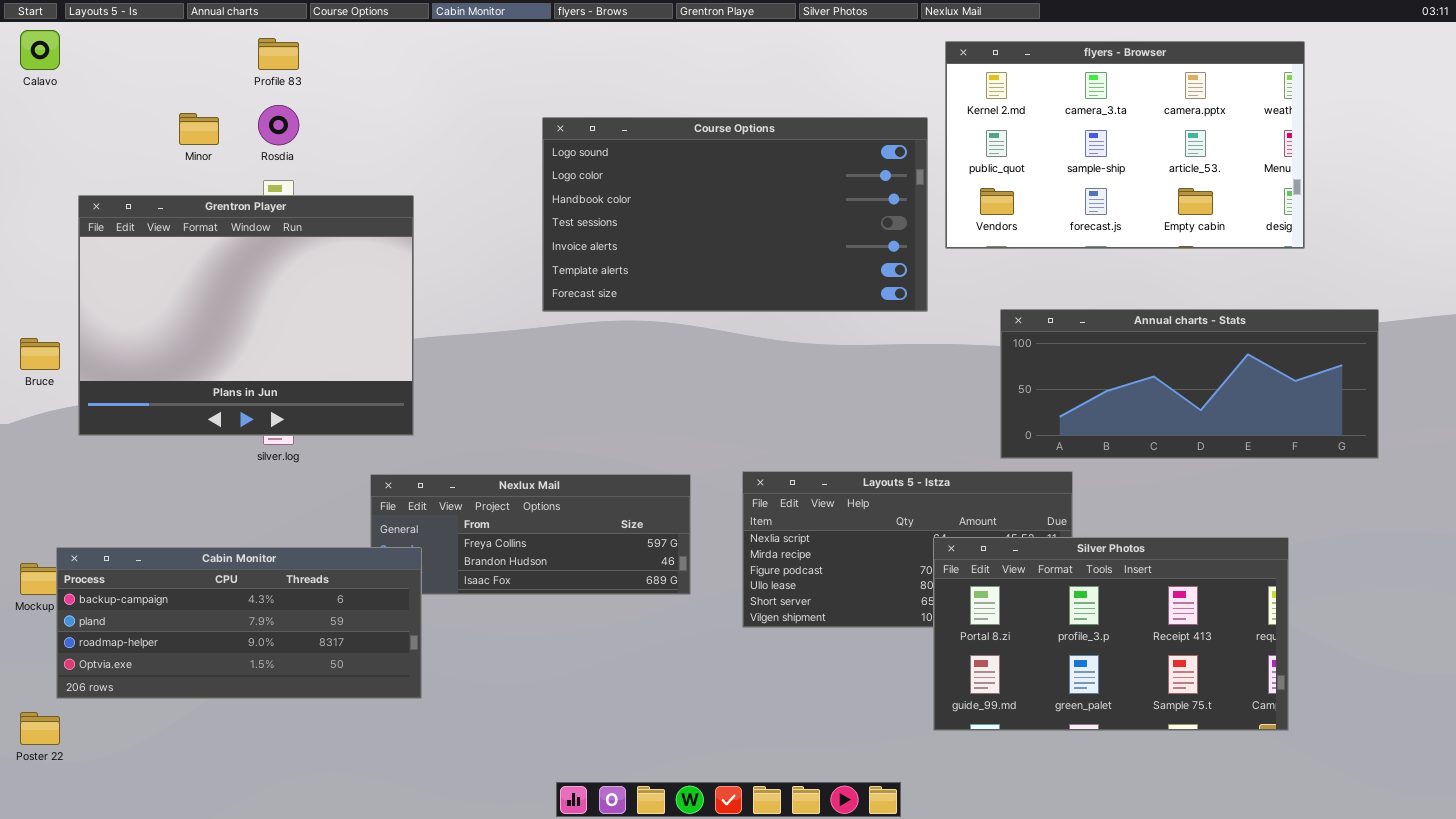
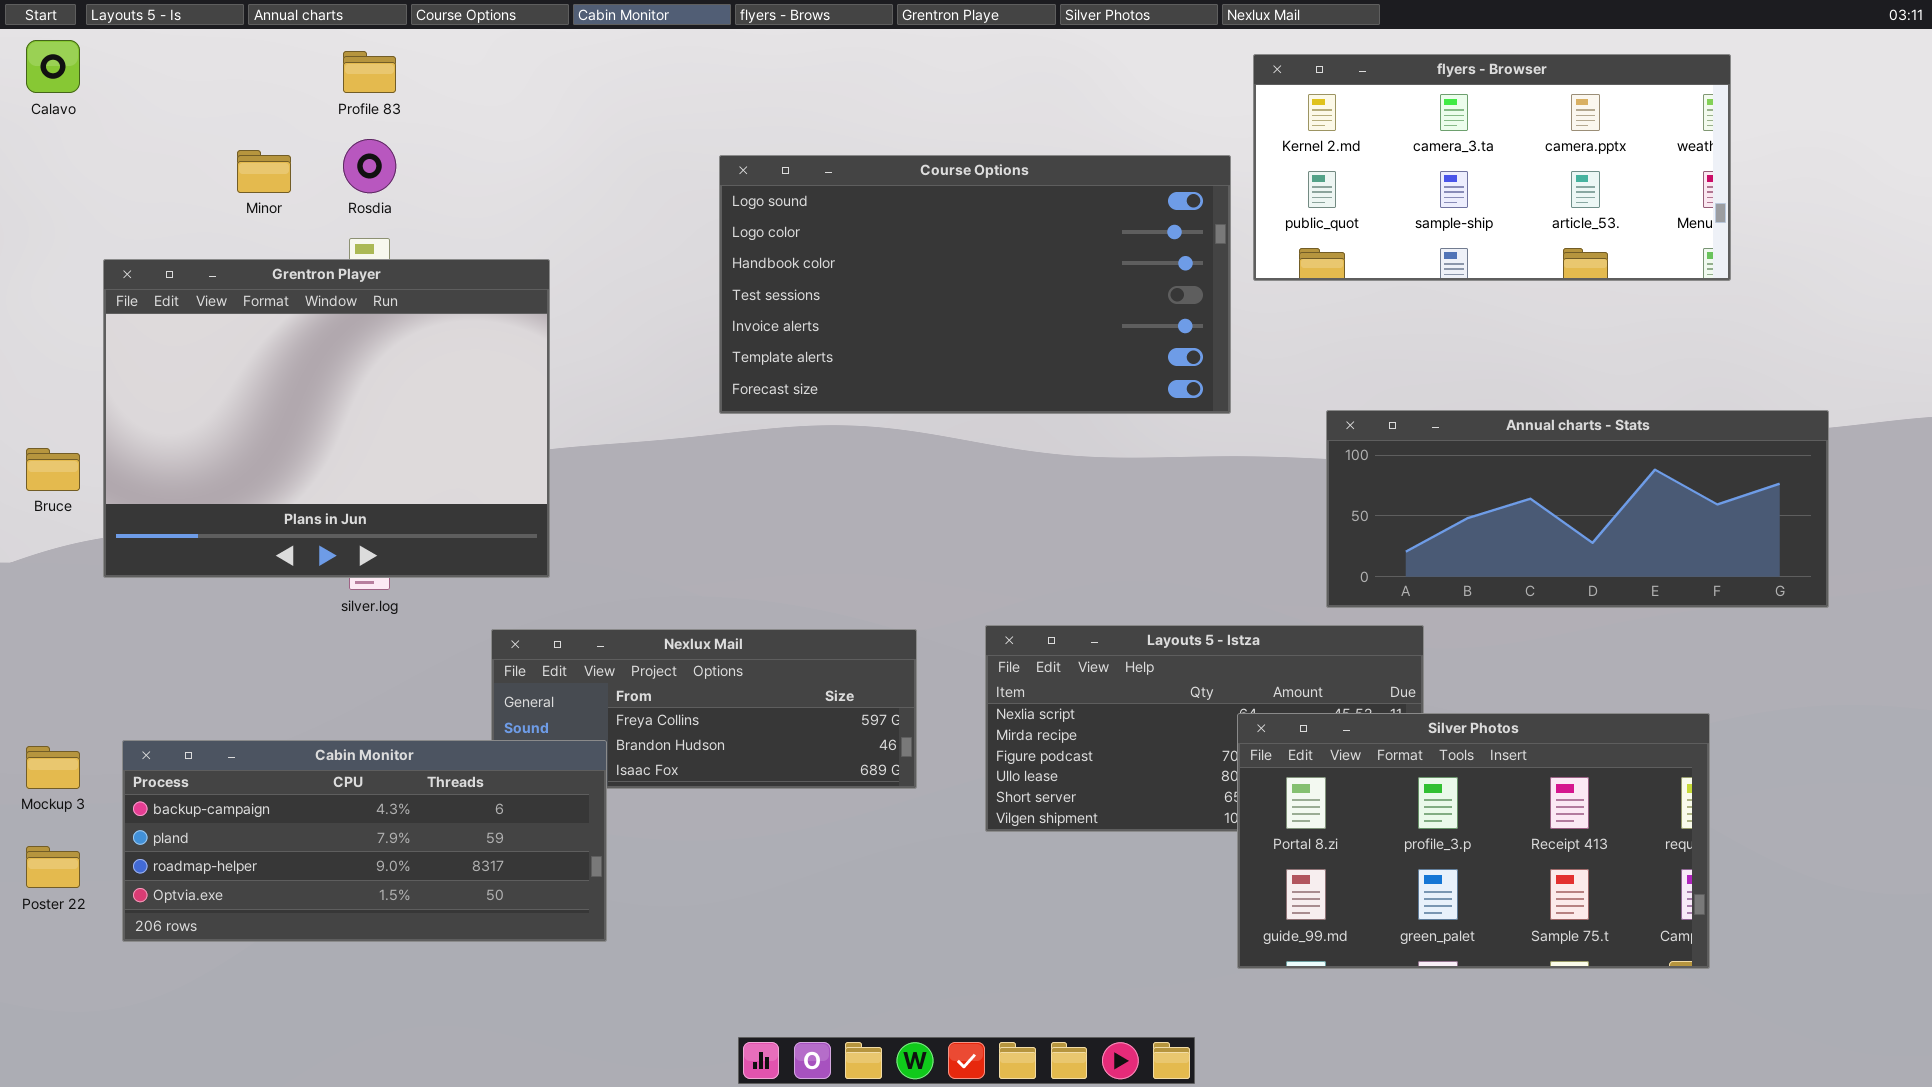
flyers - Browser: [945,41,1305,249] -> [1253,54,1731,281], resized
Cabin Monitor: [56,547,422,699] -> [122,740,607,942], moved
Poster 22: [20,712,60,745] -> [26,846,80,888], moved

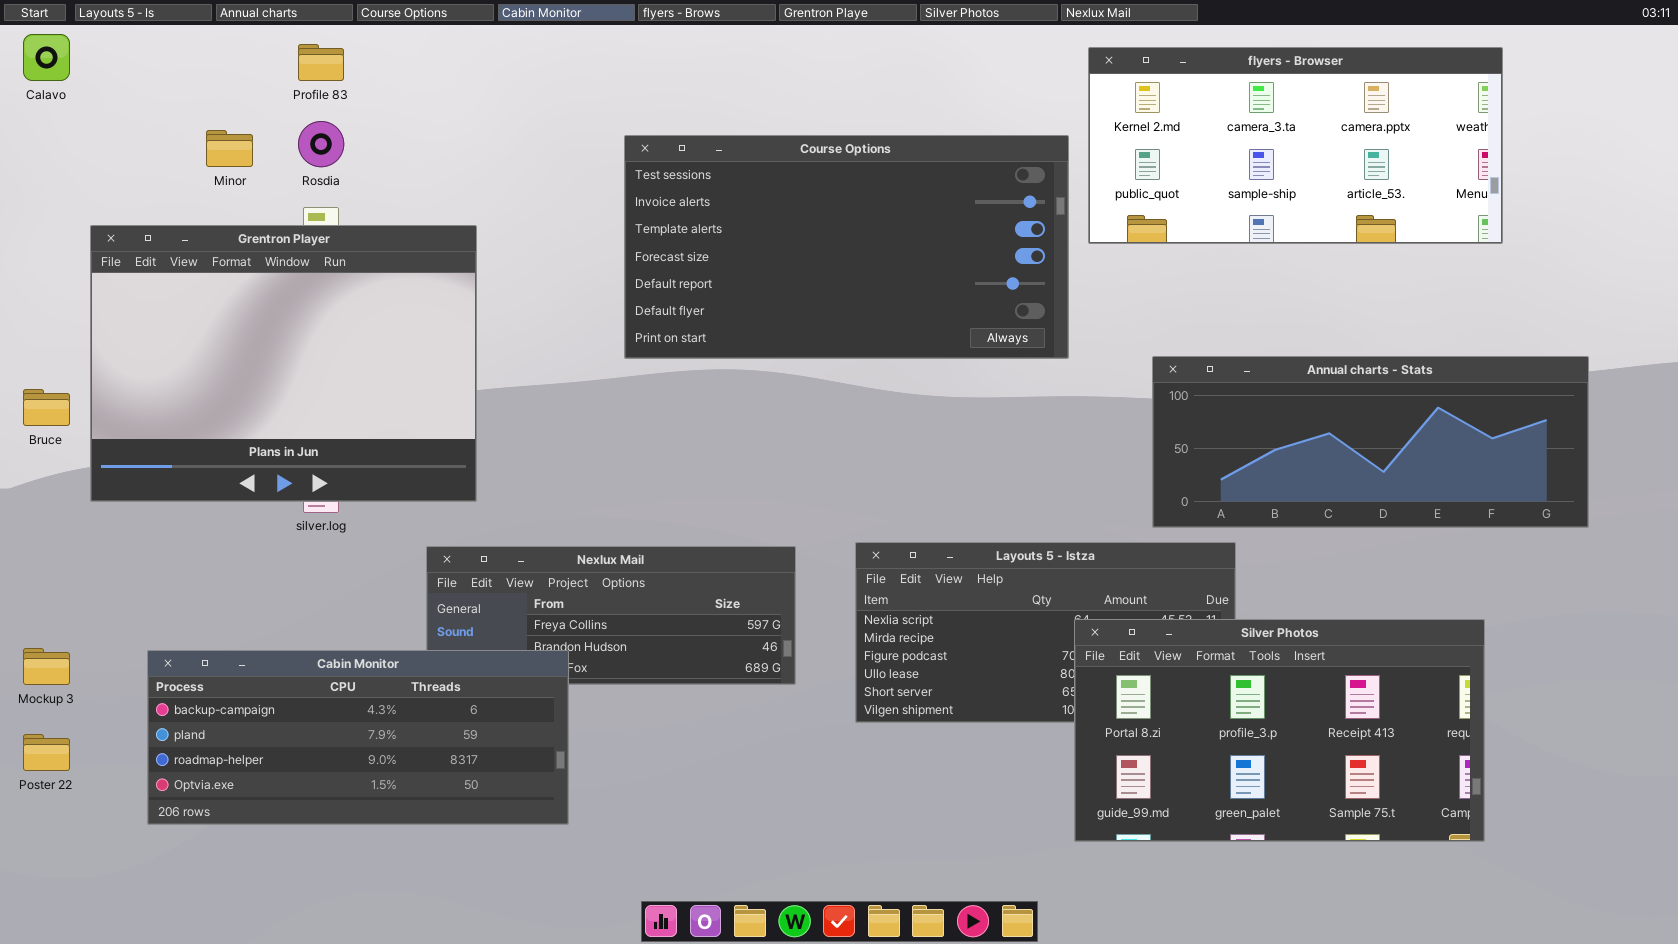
Course Options: [719,155,1231,414] -> [624,135,1069,359], scrolled down 3 rows
Cabin Monitor: [122,740,607,942] -> [147,650,569,825], moved

